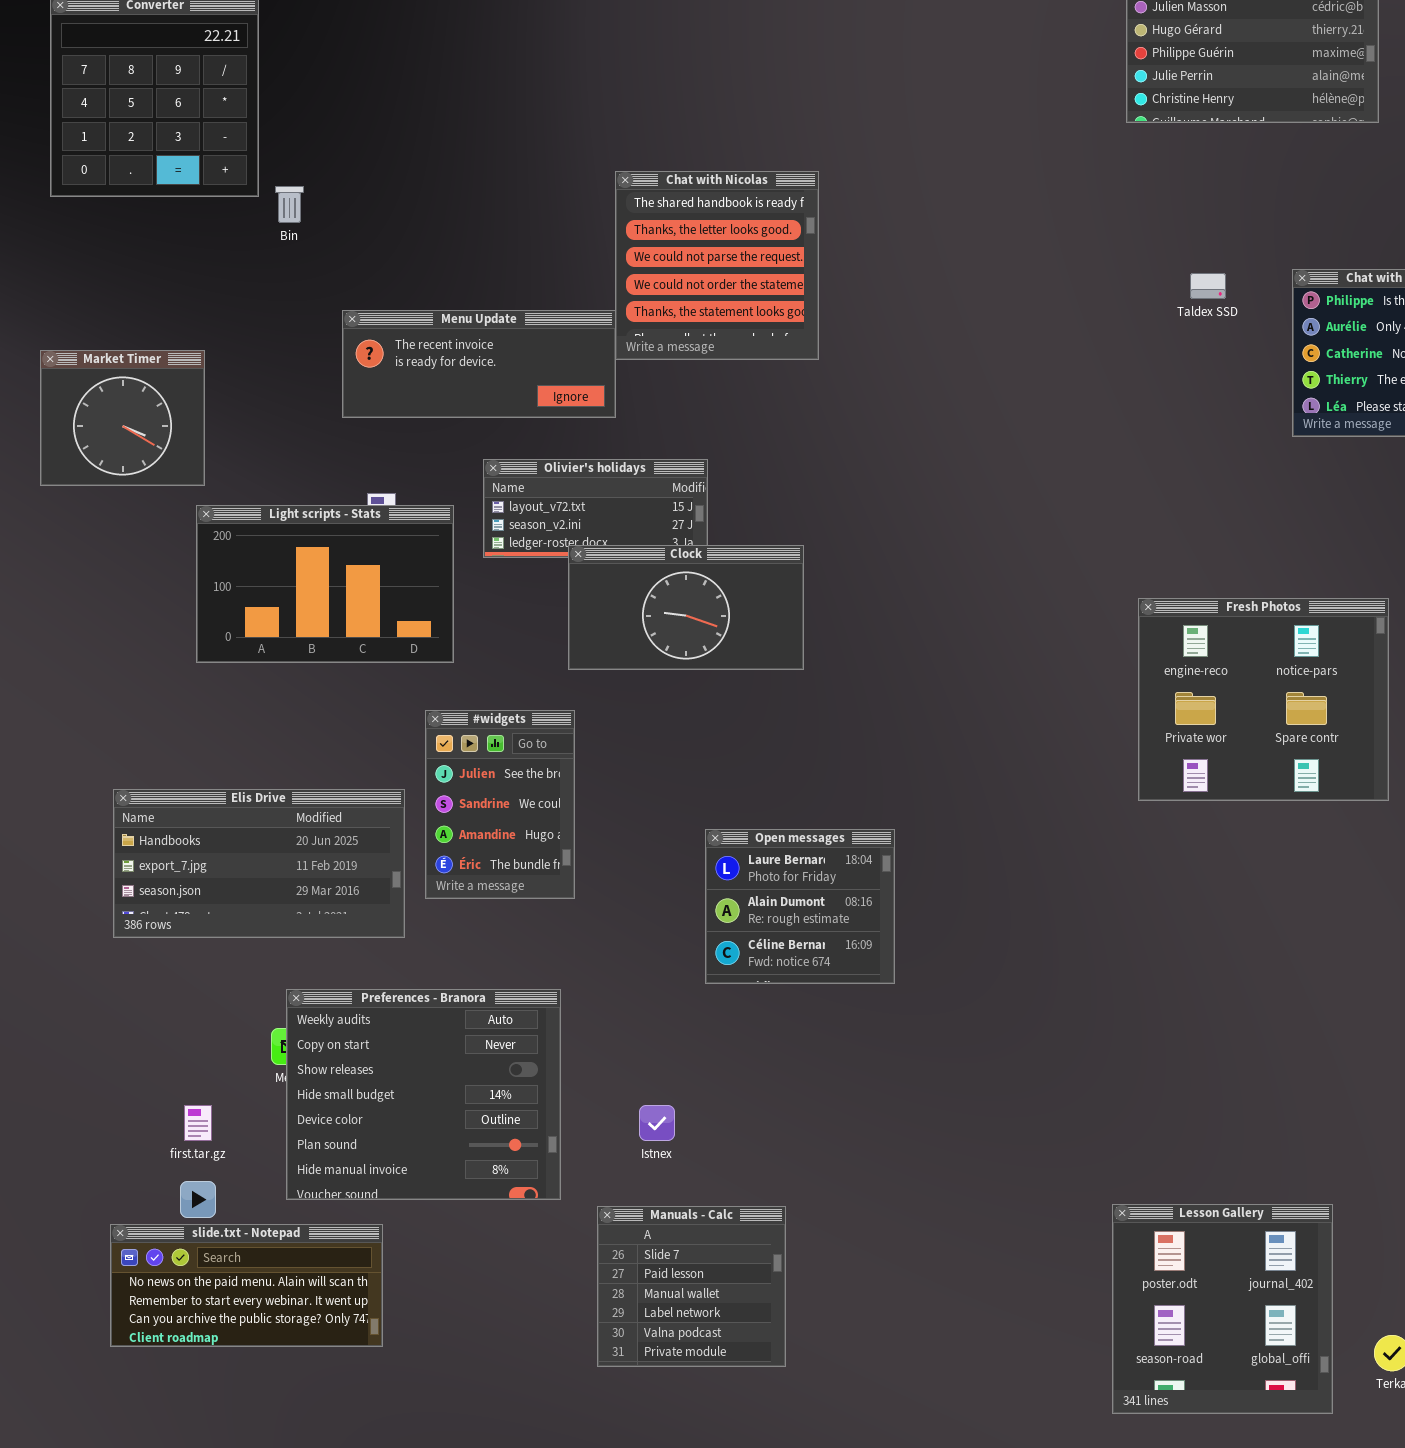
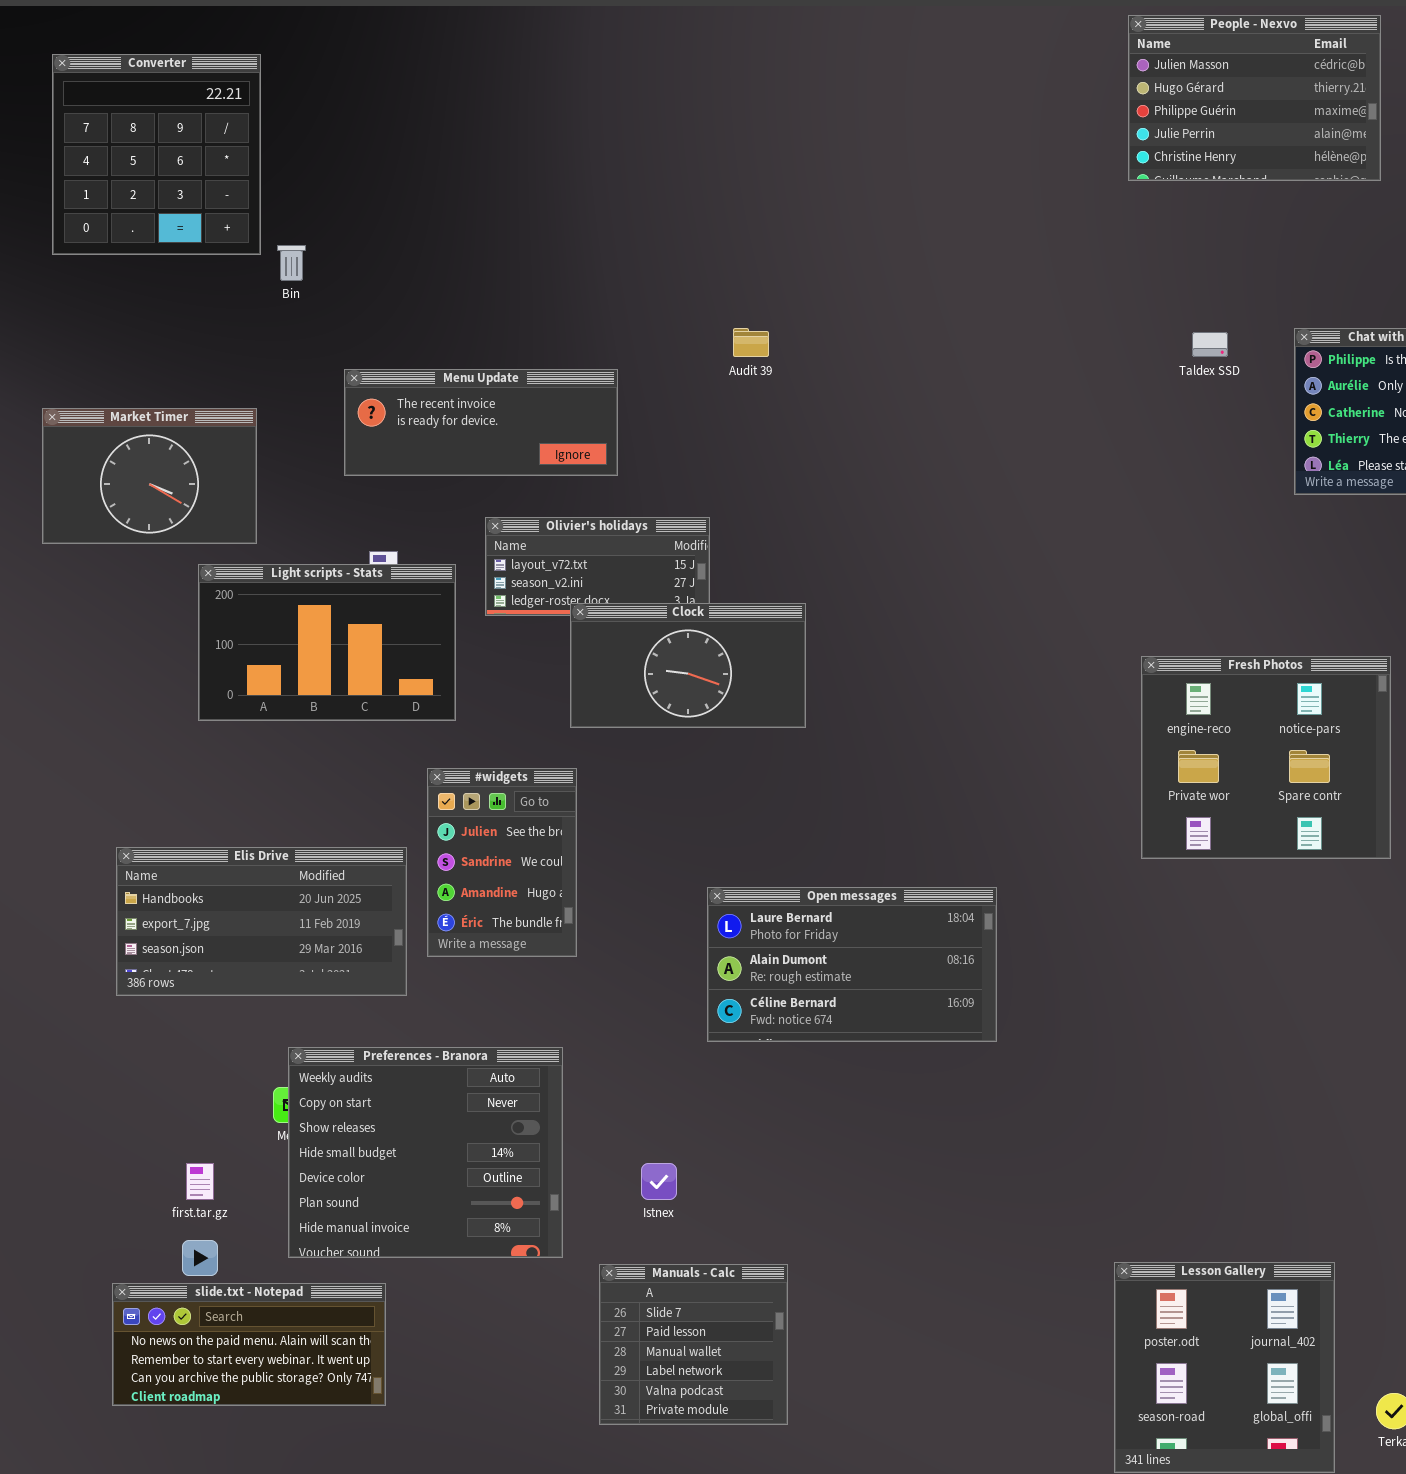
Chat with Nicolas: [615,171,819,360] -> none, closed
Market Timer: [40,350,205,486] -> [42,408,257,544], resized
Open messages: [705,829,895,984] -> [707,887,997,1042], resized

